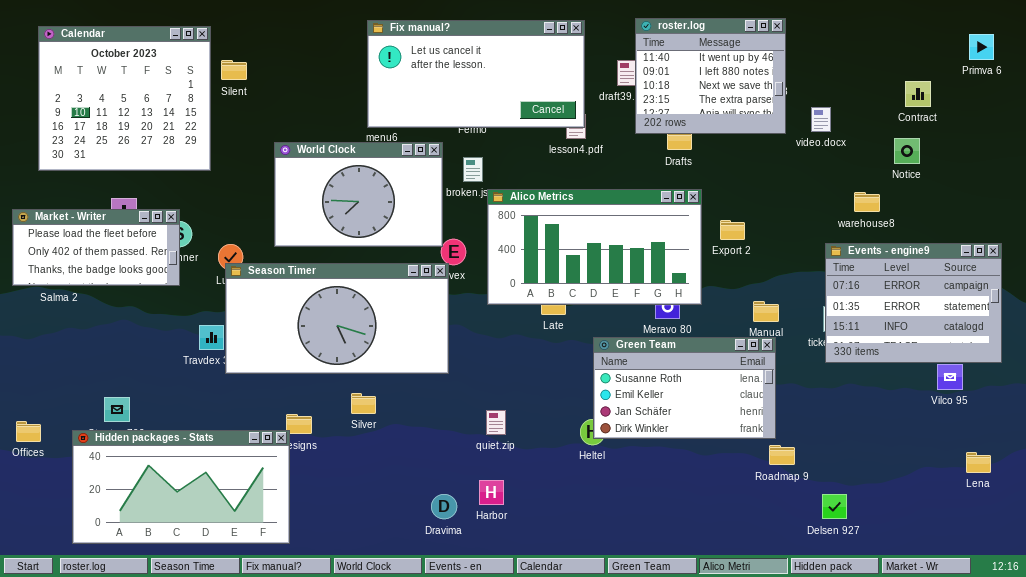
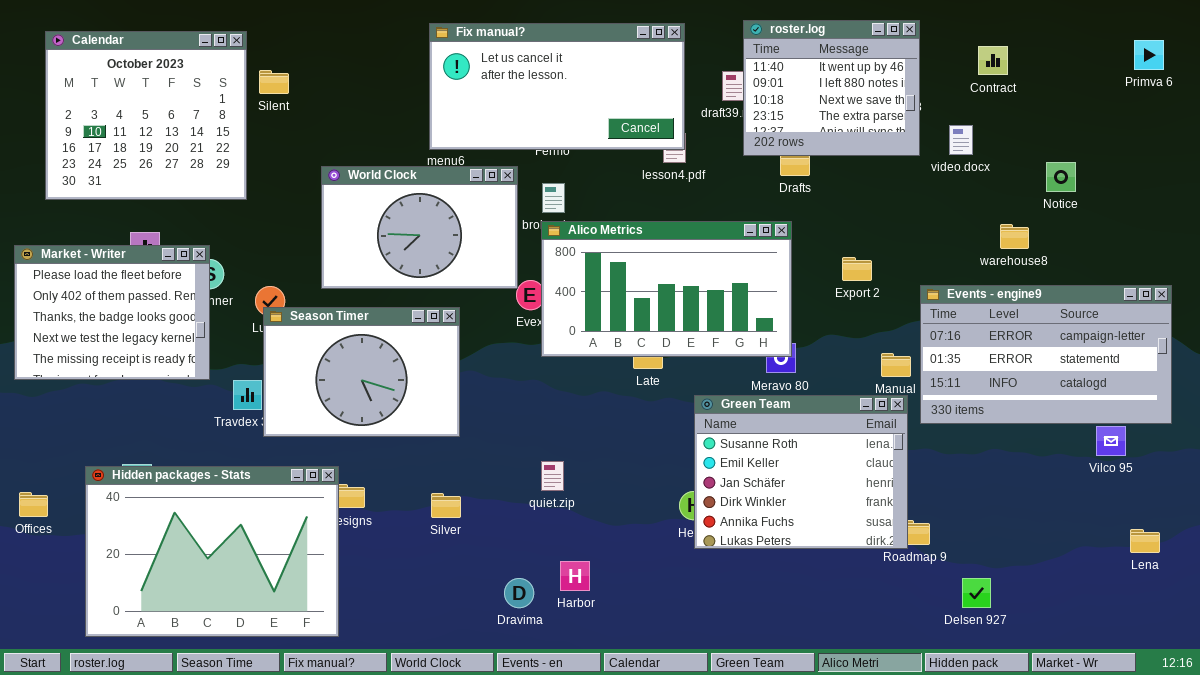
Contract: [905,81,931,107] -> [978,46,1008,75], moved
Alico Metrics: [487,189,702,305] -> [541,221,792,357], moved
Market - Writer: [12,209,180,286] -> [14,245,210,380], resized
Events - engine9: [825,243,1002,363] -> [920,285,1172,424], resized
Season Timer: [225,263,449,374] -> [263,307,460,437], resized
Green Team: [593,337,776,439] -> [694,395,908,549], resized
Silver: [351,393,376,414] -> [431,493,461,518], moved
quiet.zip: [486,410,506,435] -> [541,461,564,491], moved
Hidden packages - Stats: [72,430,290,544] -> [85,466,339,637], resized

